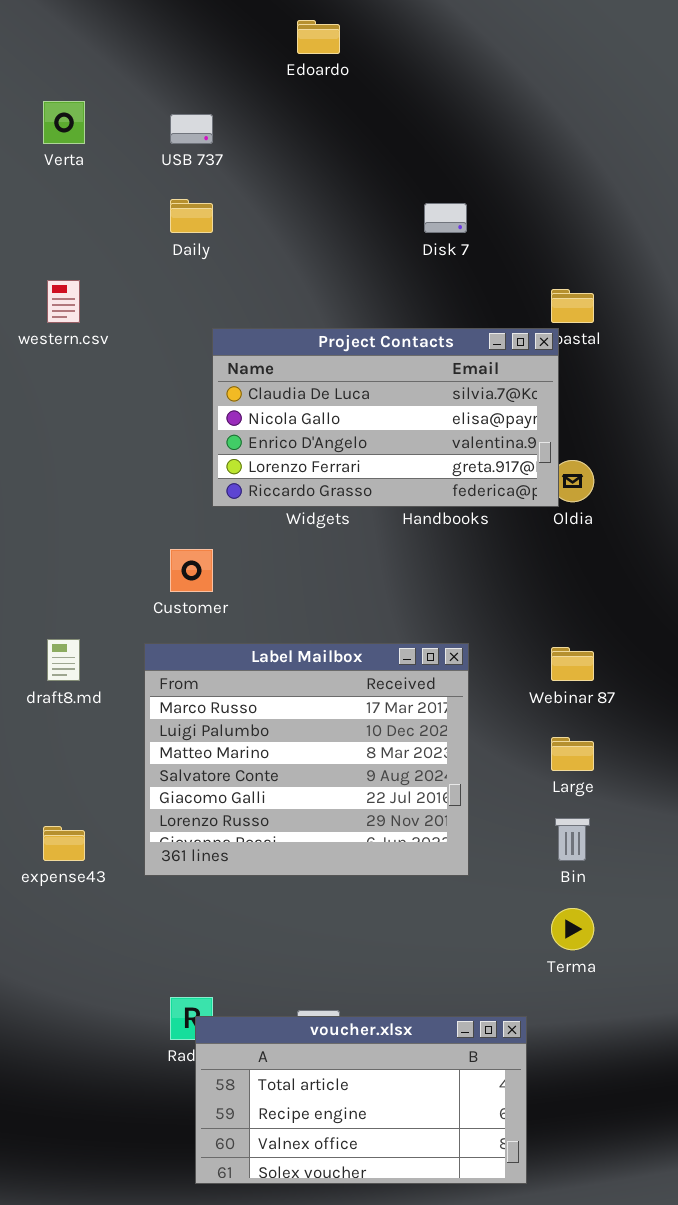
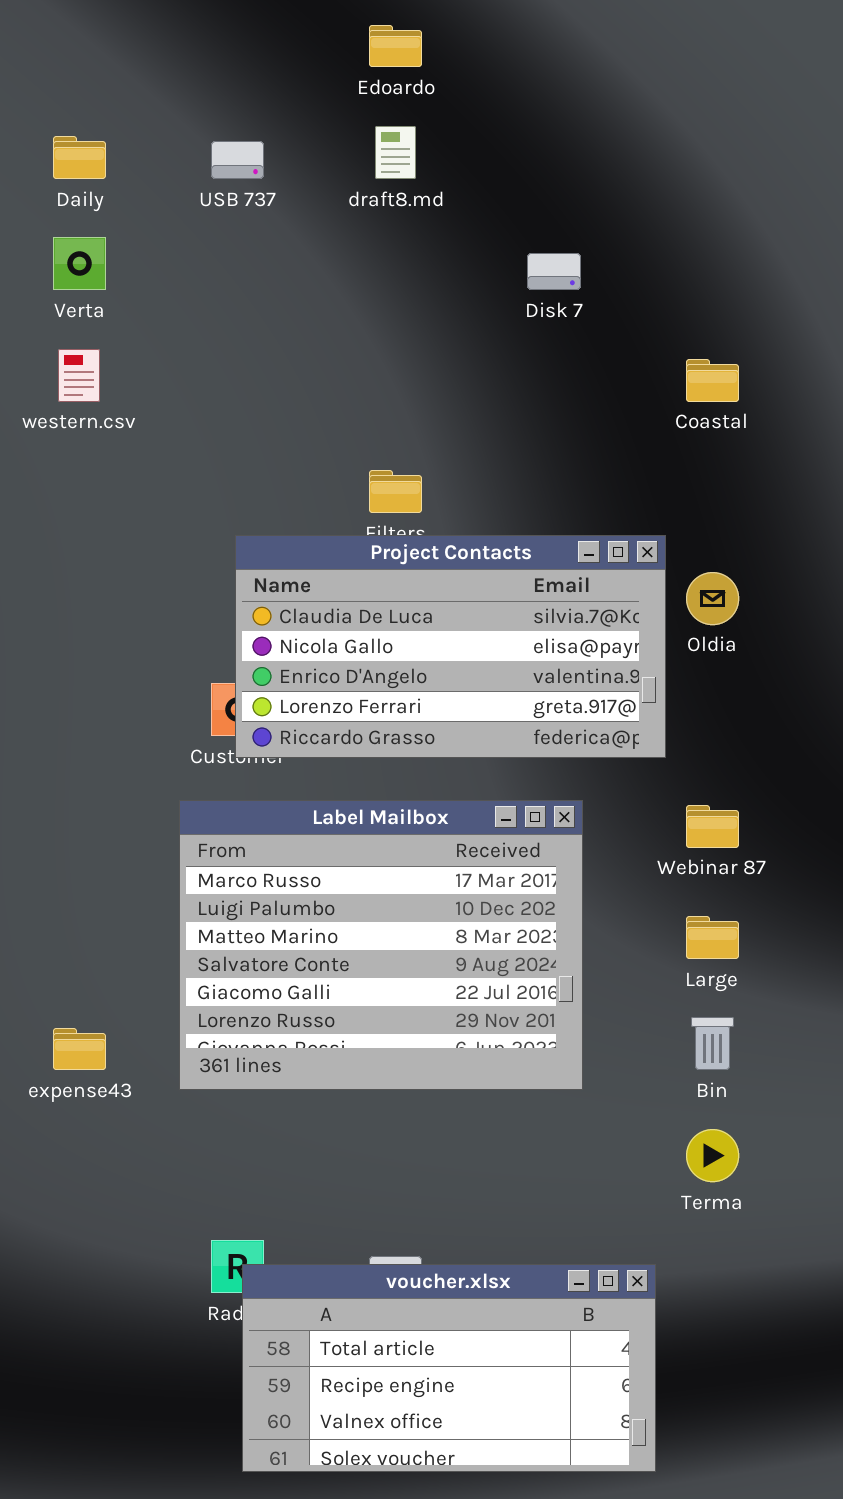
Verta: [43,101,85,144] -> [53,237,106,290], moved
Daily: [170,199,213,233] -> [53,136,106,179], moved
Project Contacts: [212,328,559,507] -> [235,535,666,758], moved
draft8.md: [47,639,80,681] -> [375,126,416,179], moved

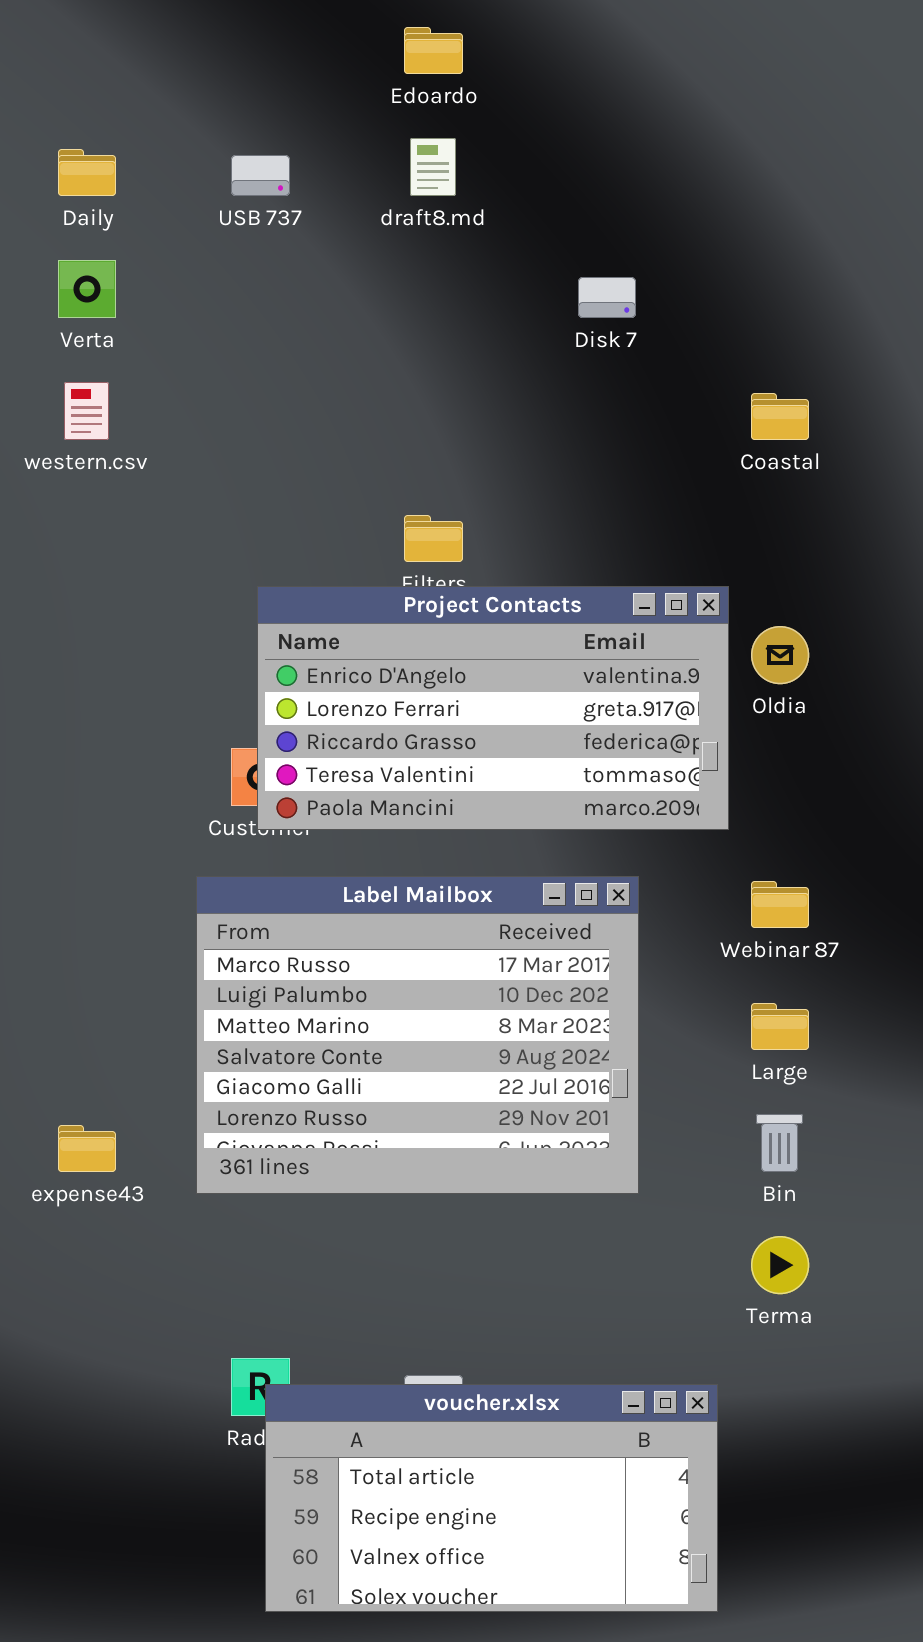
Project Contacts: [235,535,666,758] -> [257,586,729,830], scrolled down 2 rows

